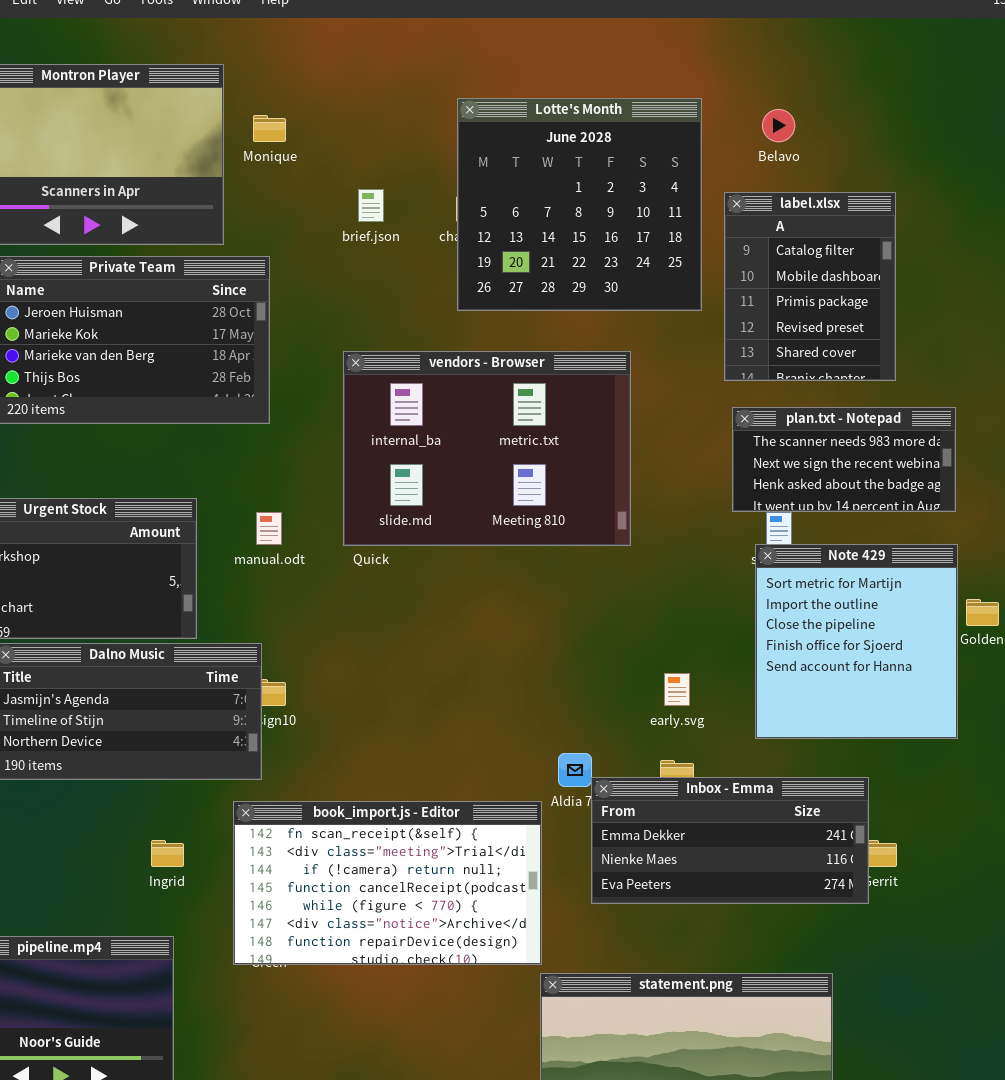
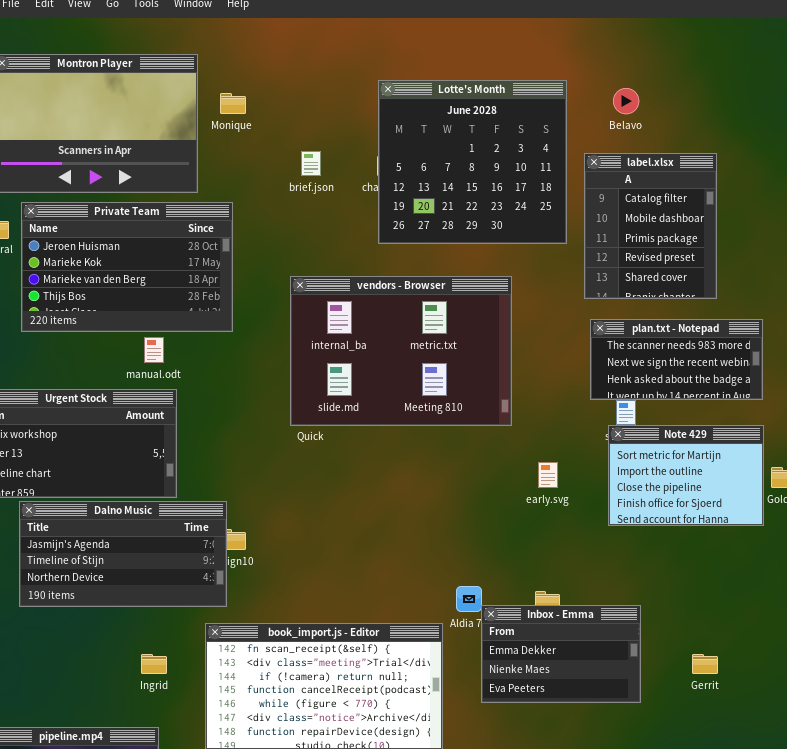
manual.odt: [256,512,282,545] -> [144,337,164,363], moved
Note 429: [755,544,958,739] -> [608,425,764,526], resized
early.svg: [664,673,690,706] -> [538,462,558,488], moved
Inbox - Emma: [591,777,869,904] -> [481,605,641,703], resized

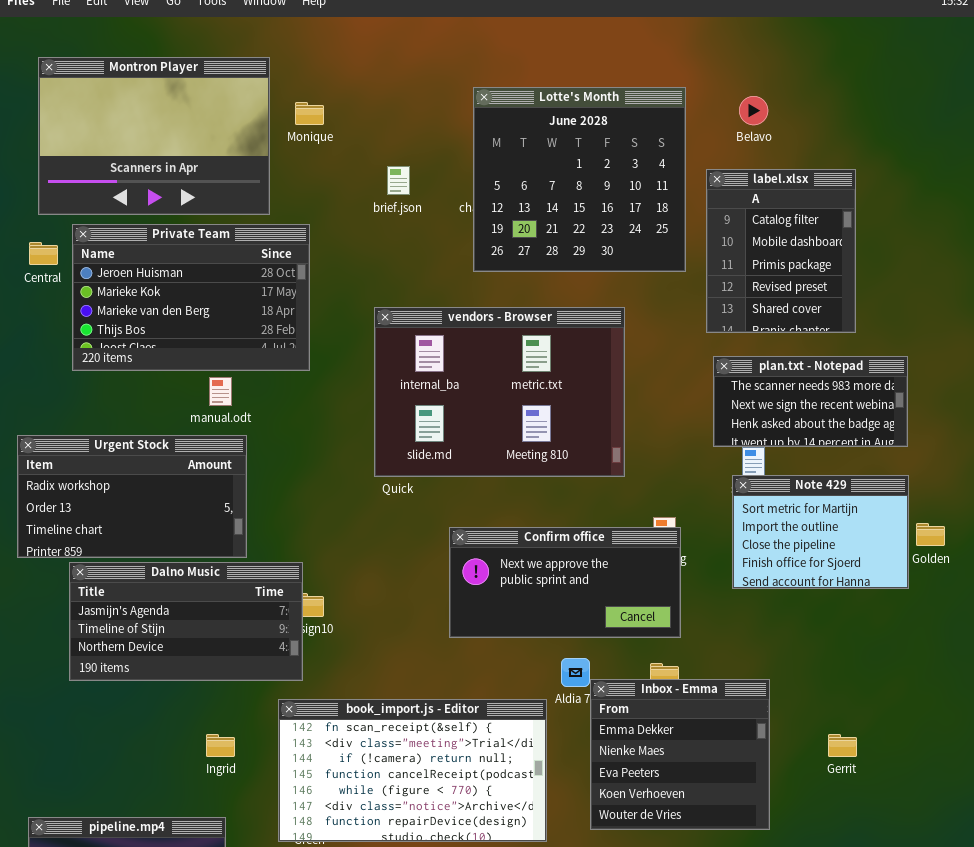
Confirm office: none -> [449,527,681,638], opened
Inbox - Emma: [481,605,641,703] -> [590,679,770,830], resized

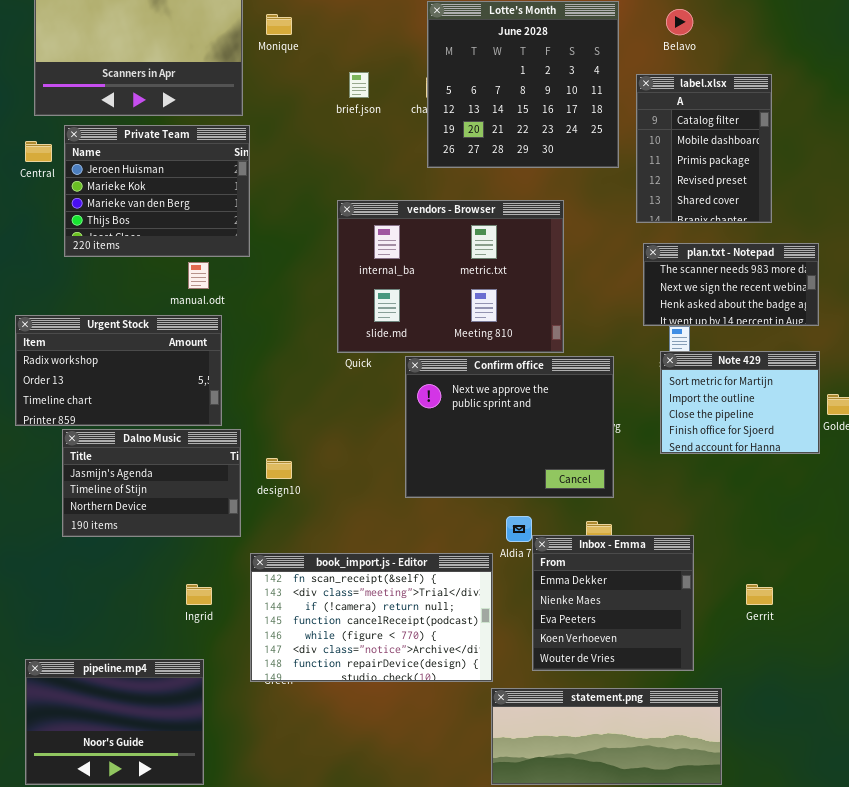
Private Team: [72,224,310,371] -> [64,125,250,257], resized
Confirm office: [449,527,681,638] -> [405,356,614,498], resized
Dalno Music: [69,562,303,681] -> [62,429,241,537], resized

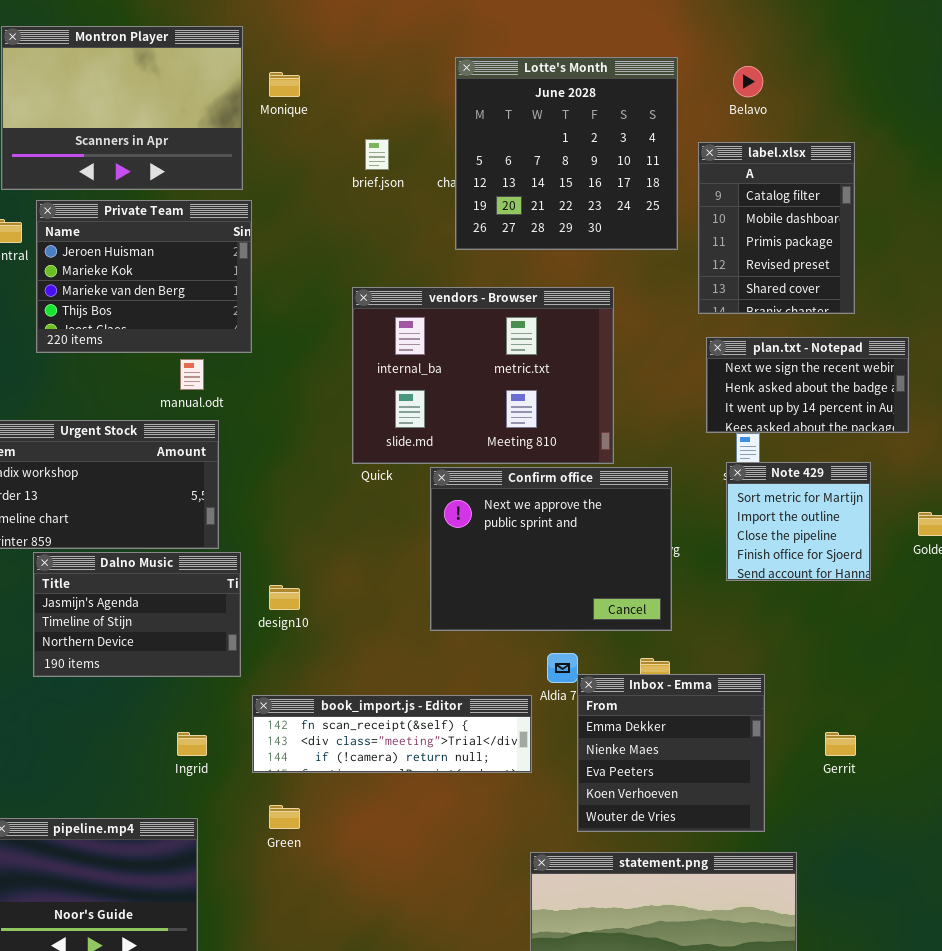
plan.txt - Notepad: [643,243,819,326] -> [706,337,909,433], scrolled down 1 row
Note 429: [660,351,820,454] -> [726,462,871,581], resized
book_import.js - Editor: [250,553,493,682] -> [252,695,532,773], resized

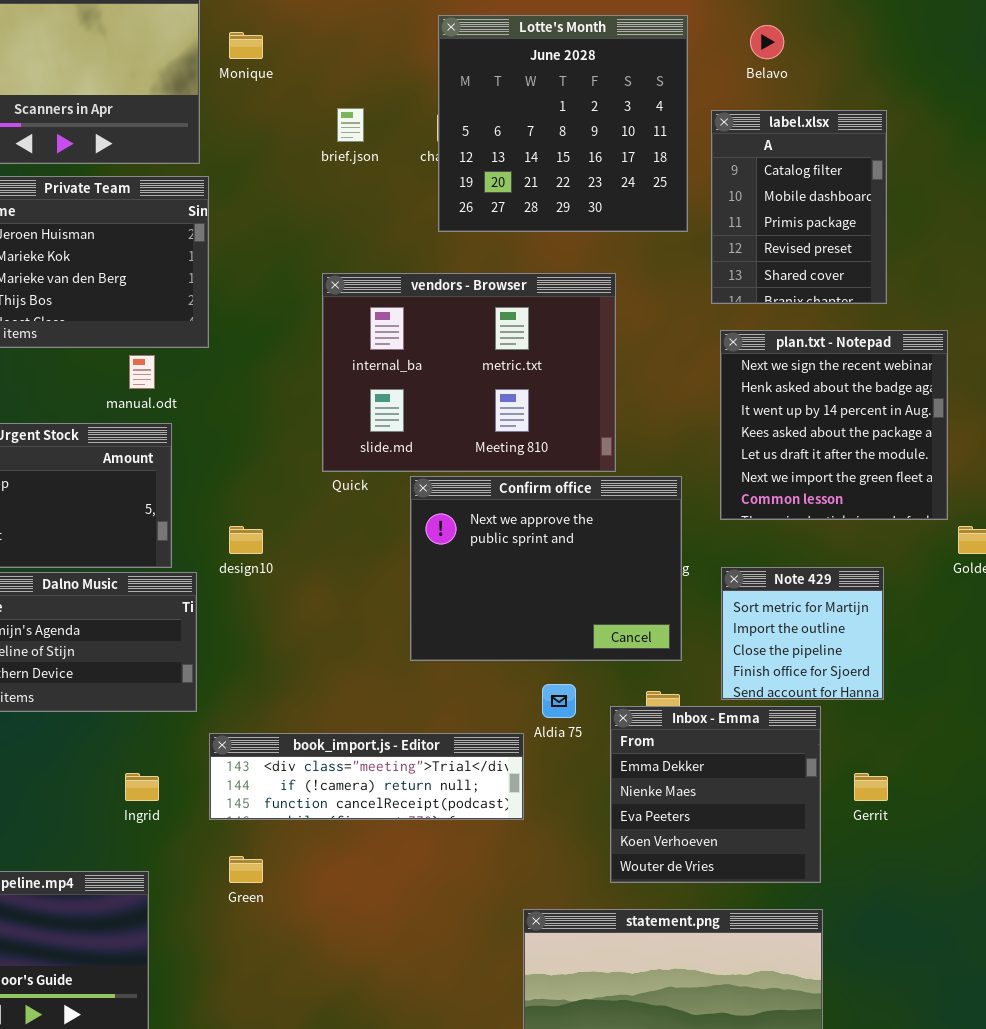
plan.txt - Notepad: [706,337,909,433] -> [720,330,948,520], resized
Note 429: [726,462,871,581] -> [721,567,884,700], moved
design10: [269,585,300,610] -> [229,526,263,554], moved
Inbox - Emma: [577,674,765,832] -> [610,706,821,883], moved
book_import.js - Editor: [252,695,532,773] -> [209,733,524,820], scrolled down 1 row

